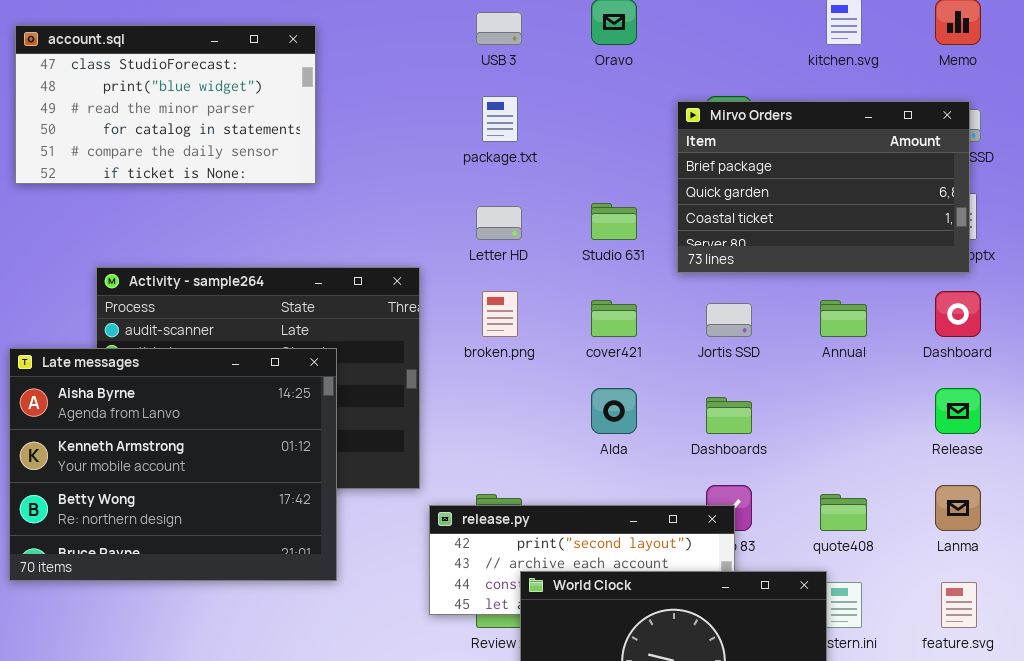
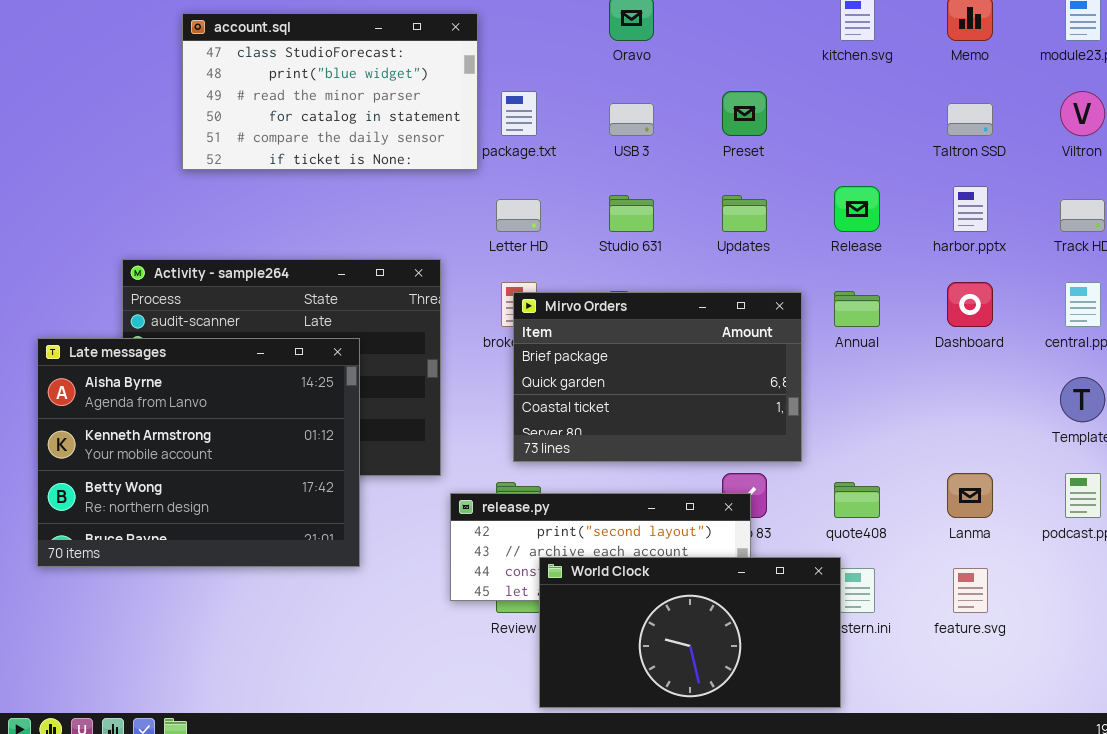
USB 3: [476,12,522,45] -> [609,103,654,136], moved
account.sql: [15,25,316,184] -> [182,13,478,170], moved
Mirvo Orders: [677,101,970,273] -> [513,292,802,462], moved
Release: [935,388,981,434] -> [834,186,880,232], moved

